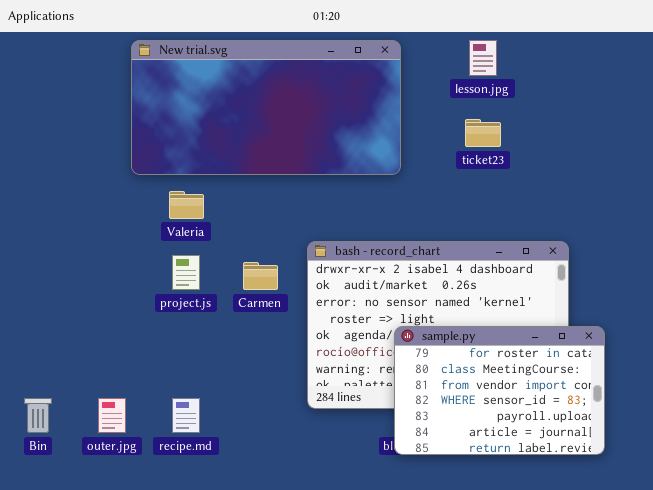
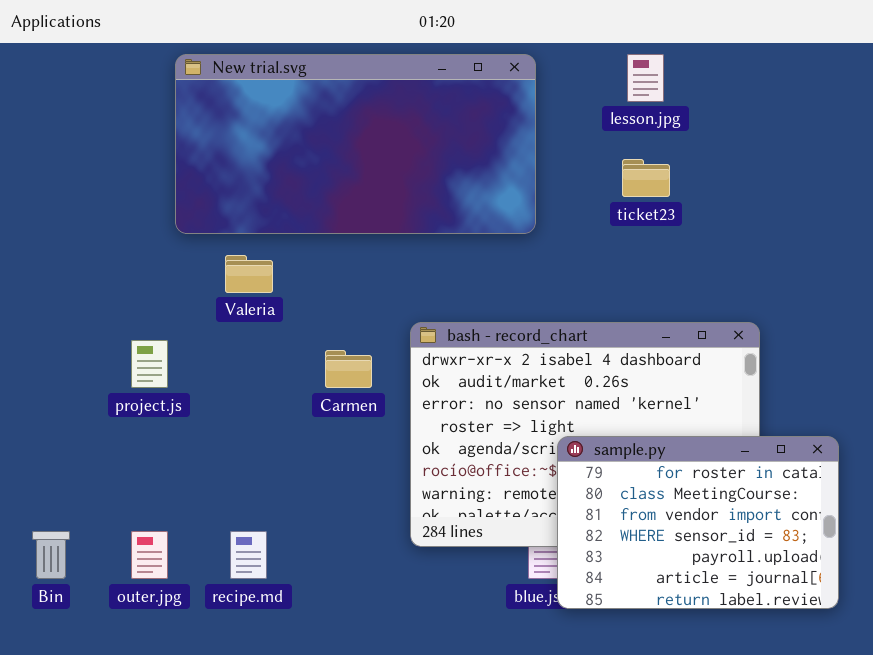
project.js: [172,255,200,290] -> [131,340,168,388], moved
sample.py: [394,326,605,455] -> [557,436,839,609], moved

